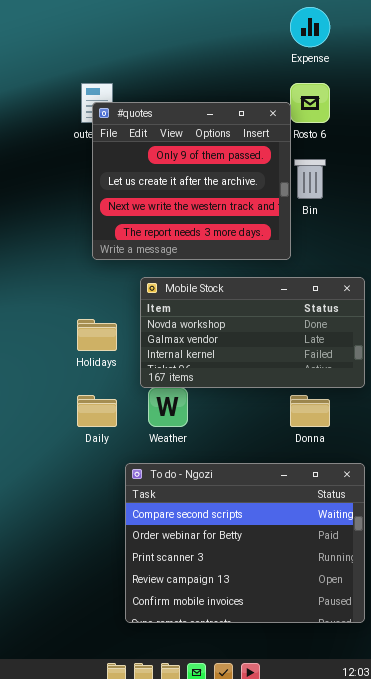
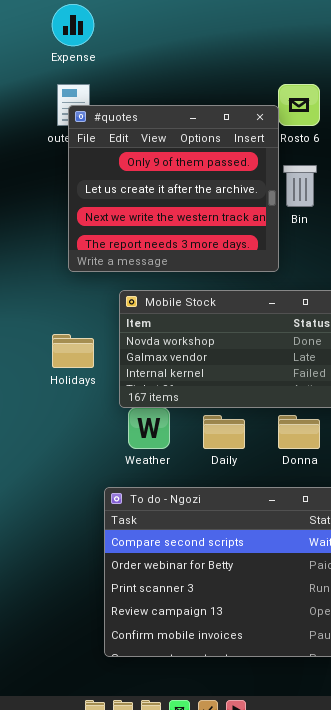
Expense: [290,7,330,47] -> [52,4,94,46], moved
Daily: [77,395,117,427] -> [203,415,245,449], moved

